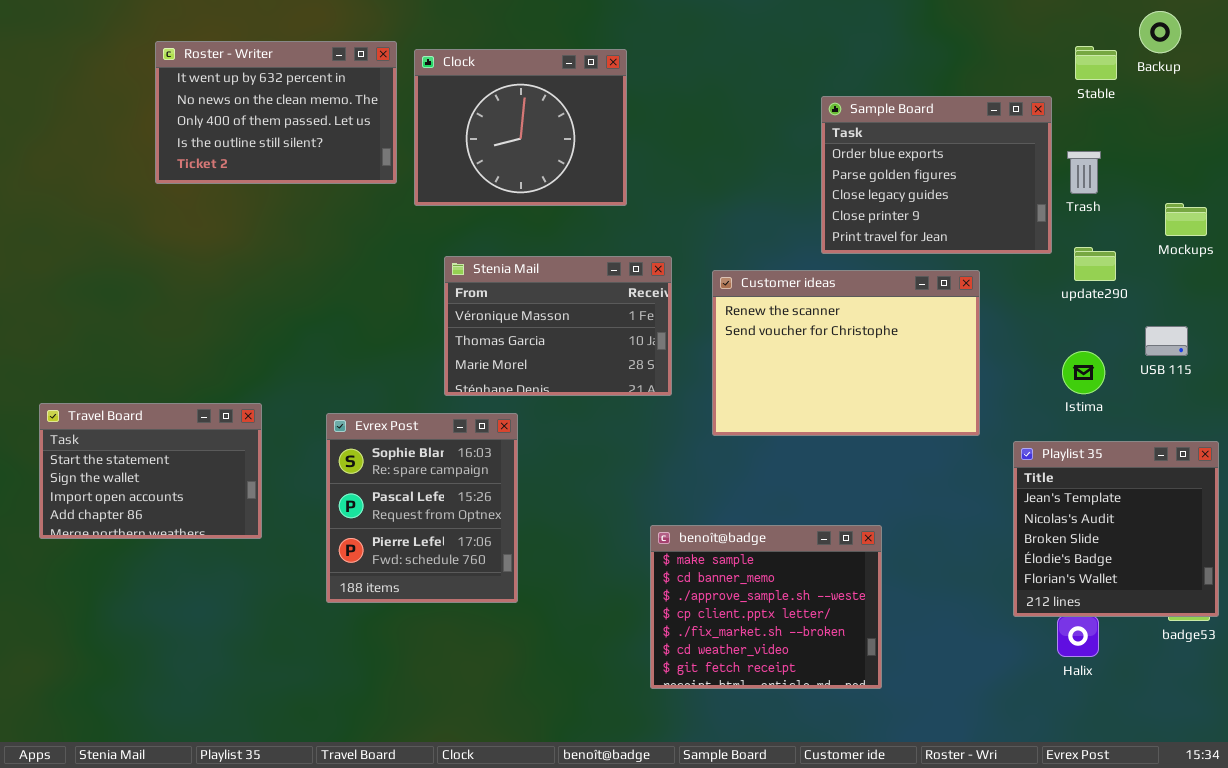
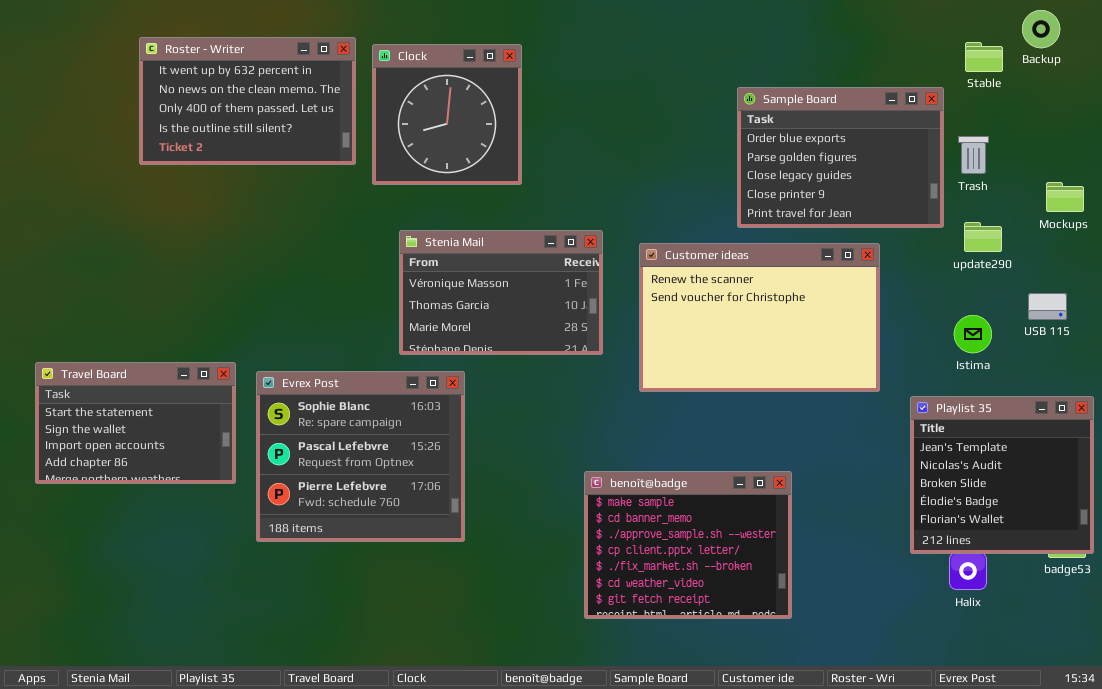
Clock: [414,49,627,206] -> [372,44,522,185], resized
Evrex Post: [326,413,518,603] -> [256,371,465,542], resized

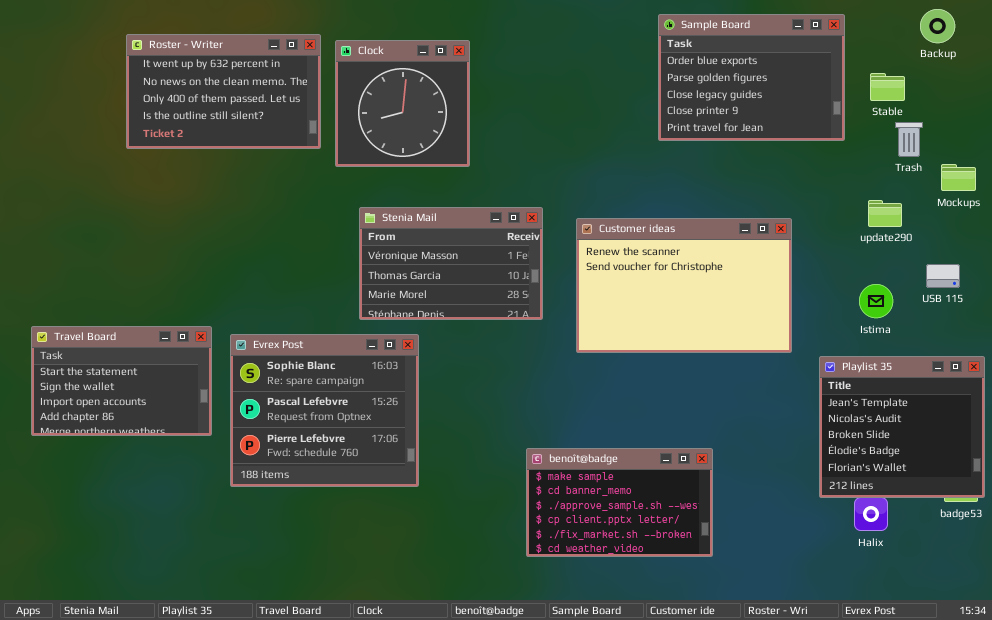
Stable: [965,42,1003,72] -> [870,73,905,101], moved
Sample Board: [737,87,944,228] -> [658,14,845,141], moved
Trash: [958,136,989,174] -> [895,122,923,157], moved
benoît@badge: [584,471,792,619] -> [526,448,713,557], resized

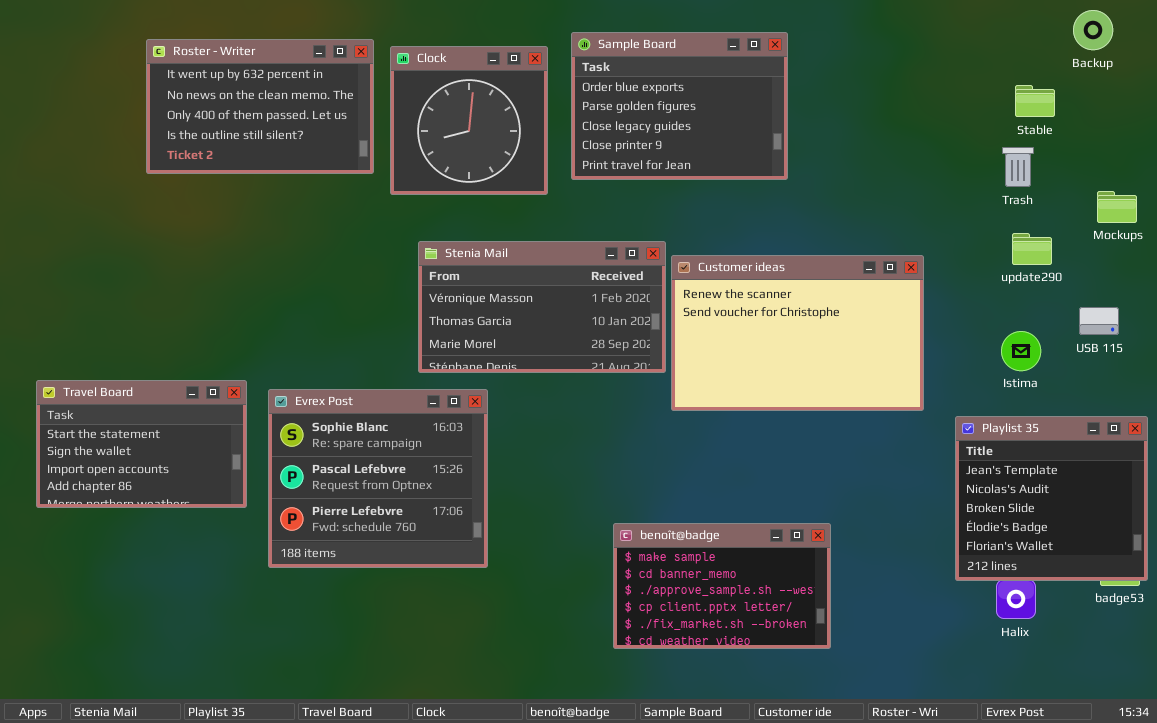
Sample Board: [658,14,845,141] -> [571,32,788,180], moved
Trash: [895,122,923,157] -> [1002,147,1034,187], moved
Stenia Mail: [359,207,543,320] -> [418,241,666,373], resized

